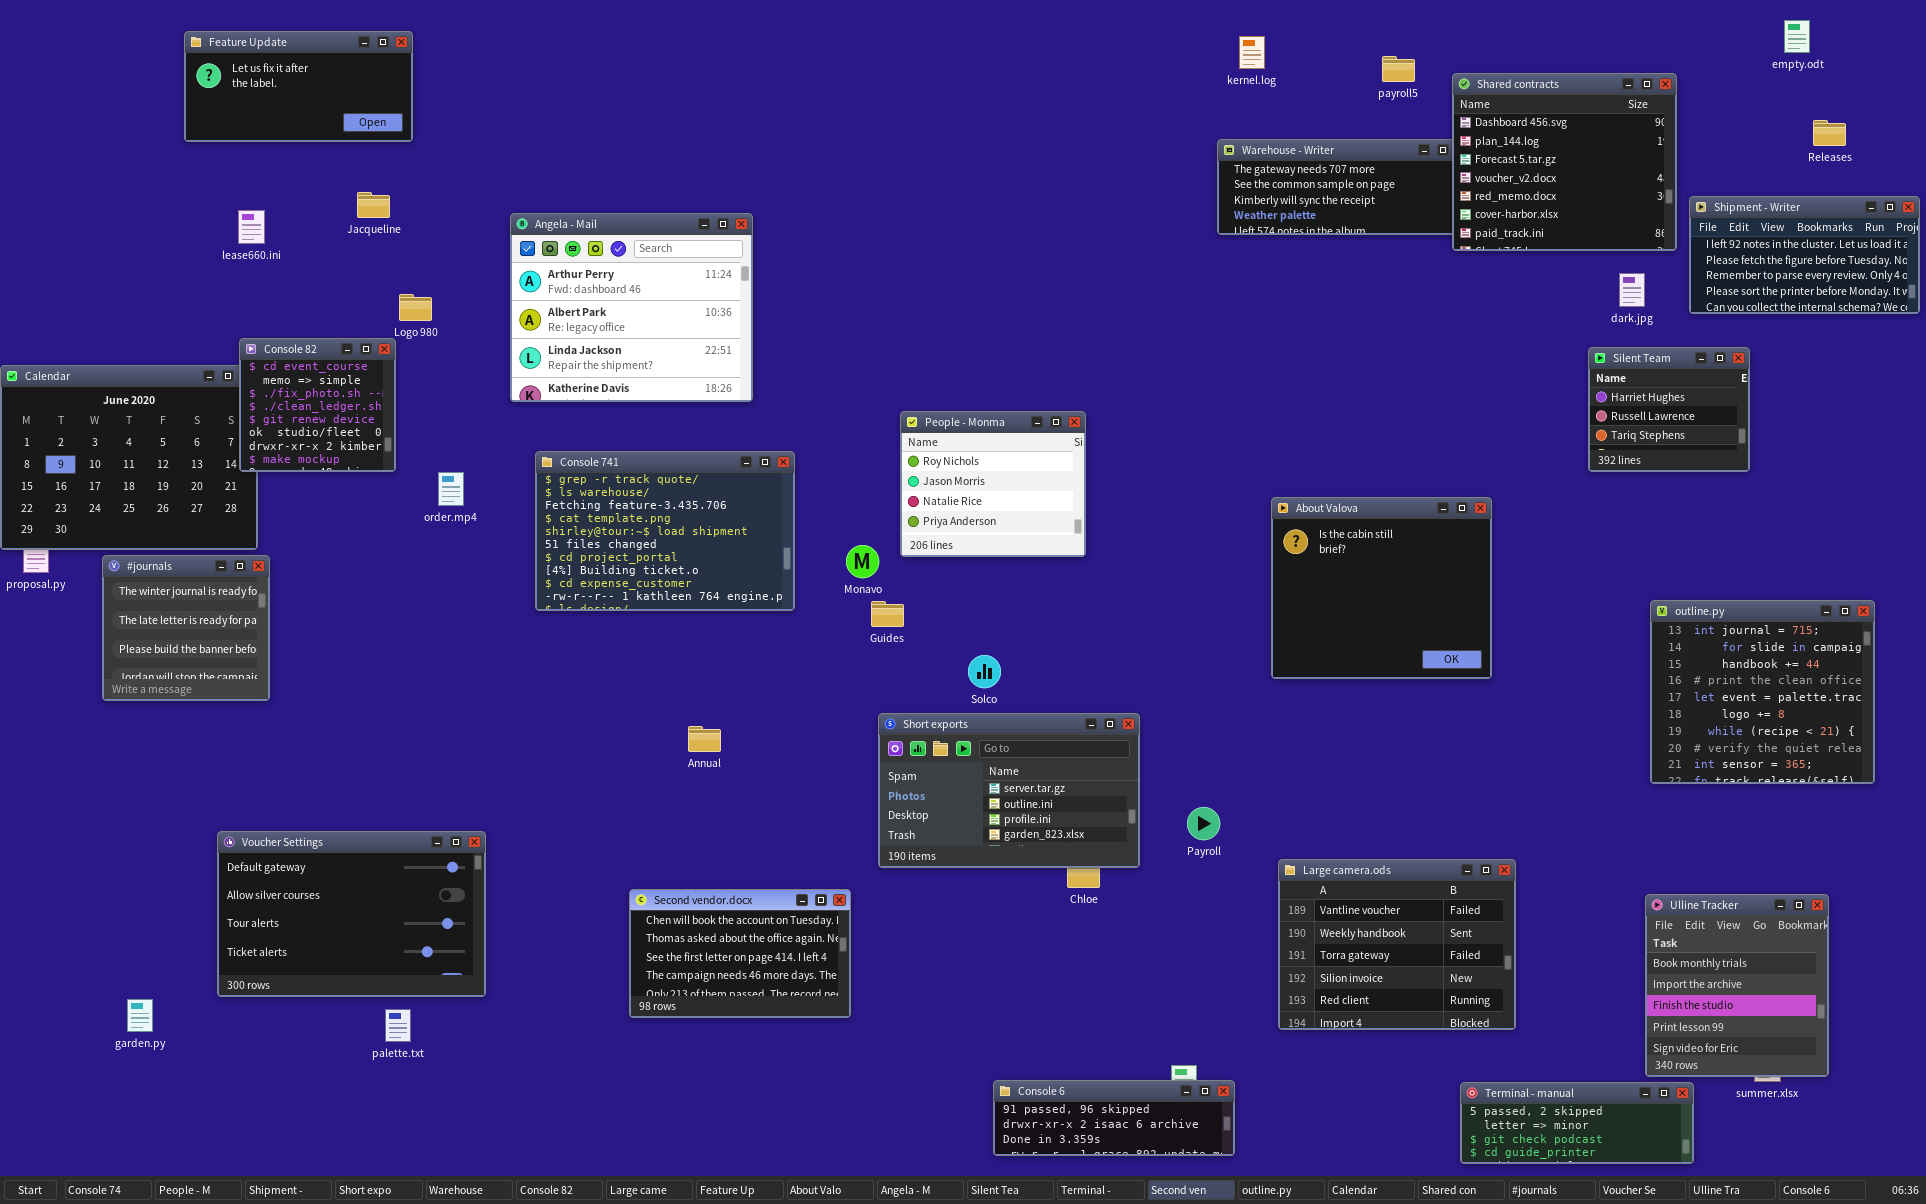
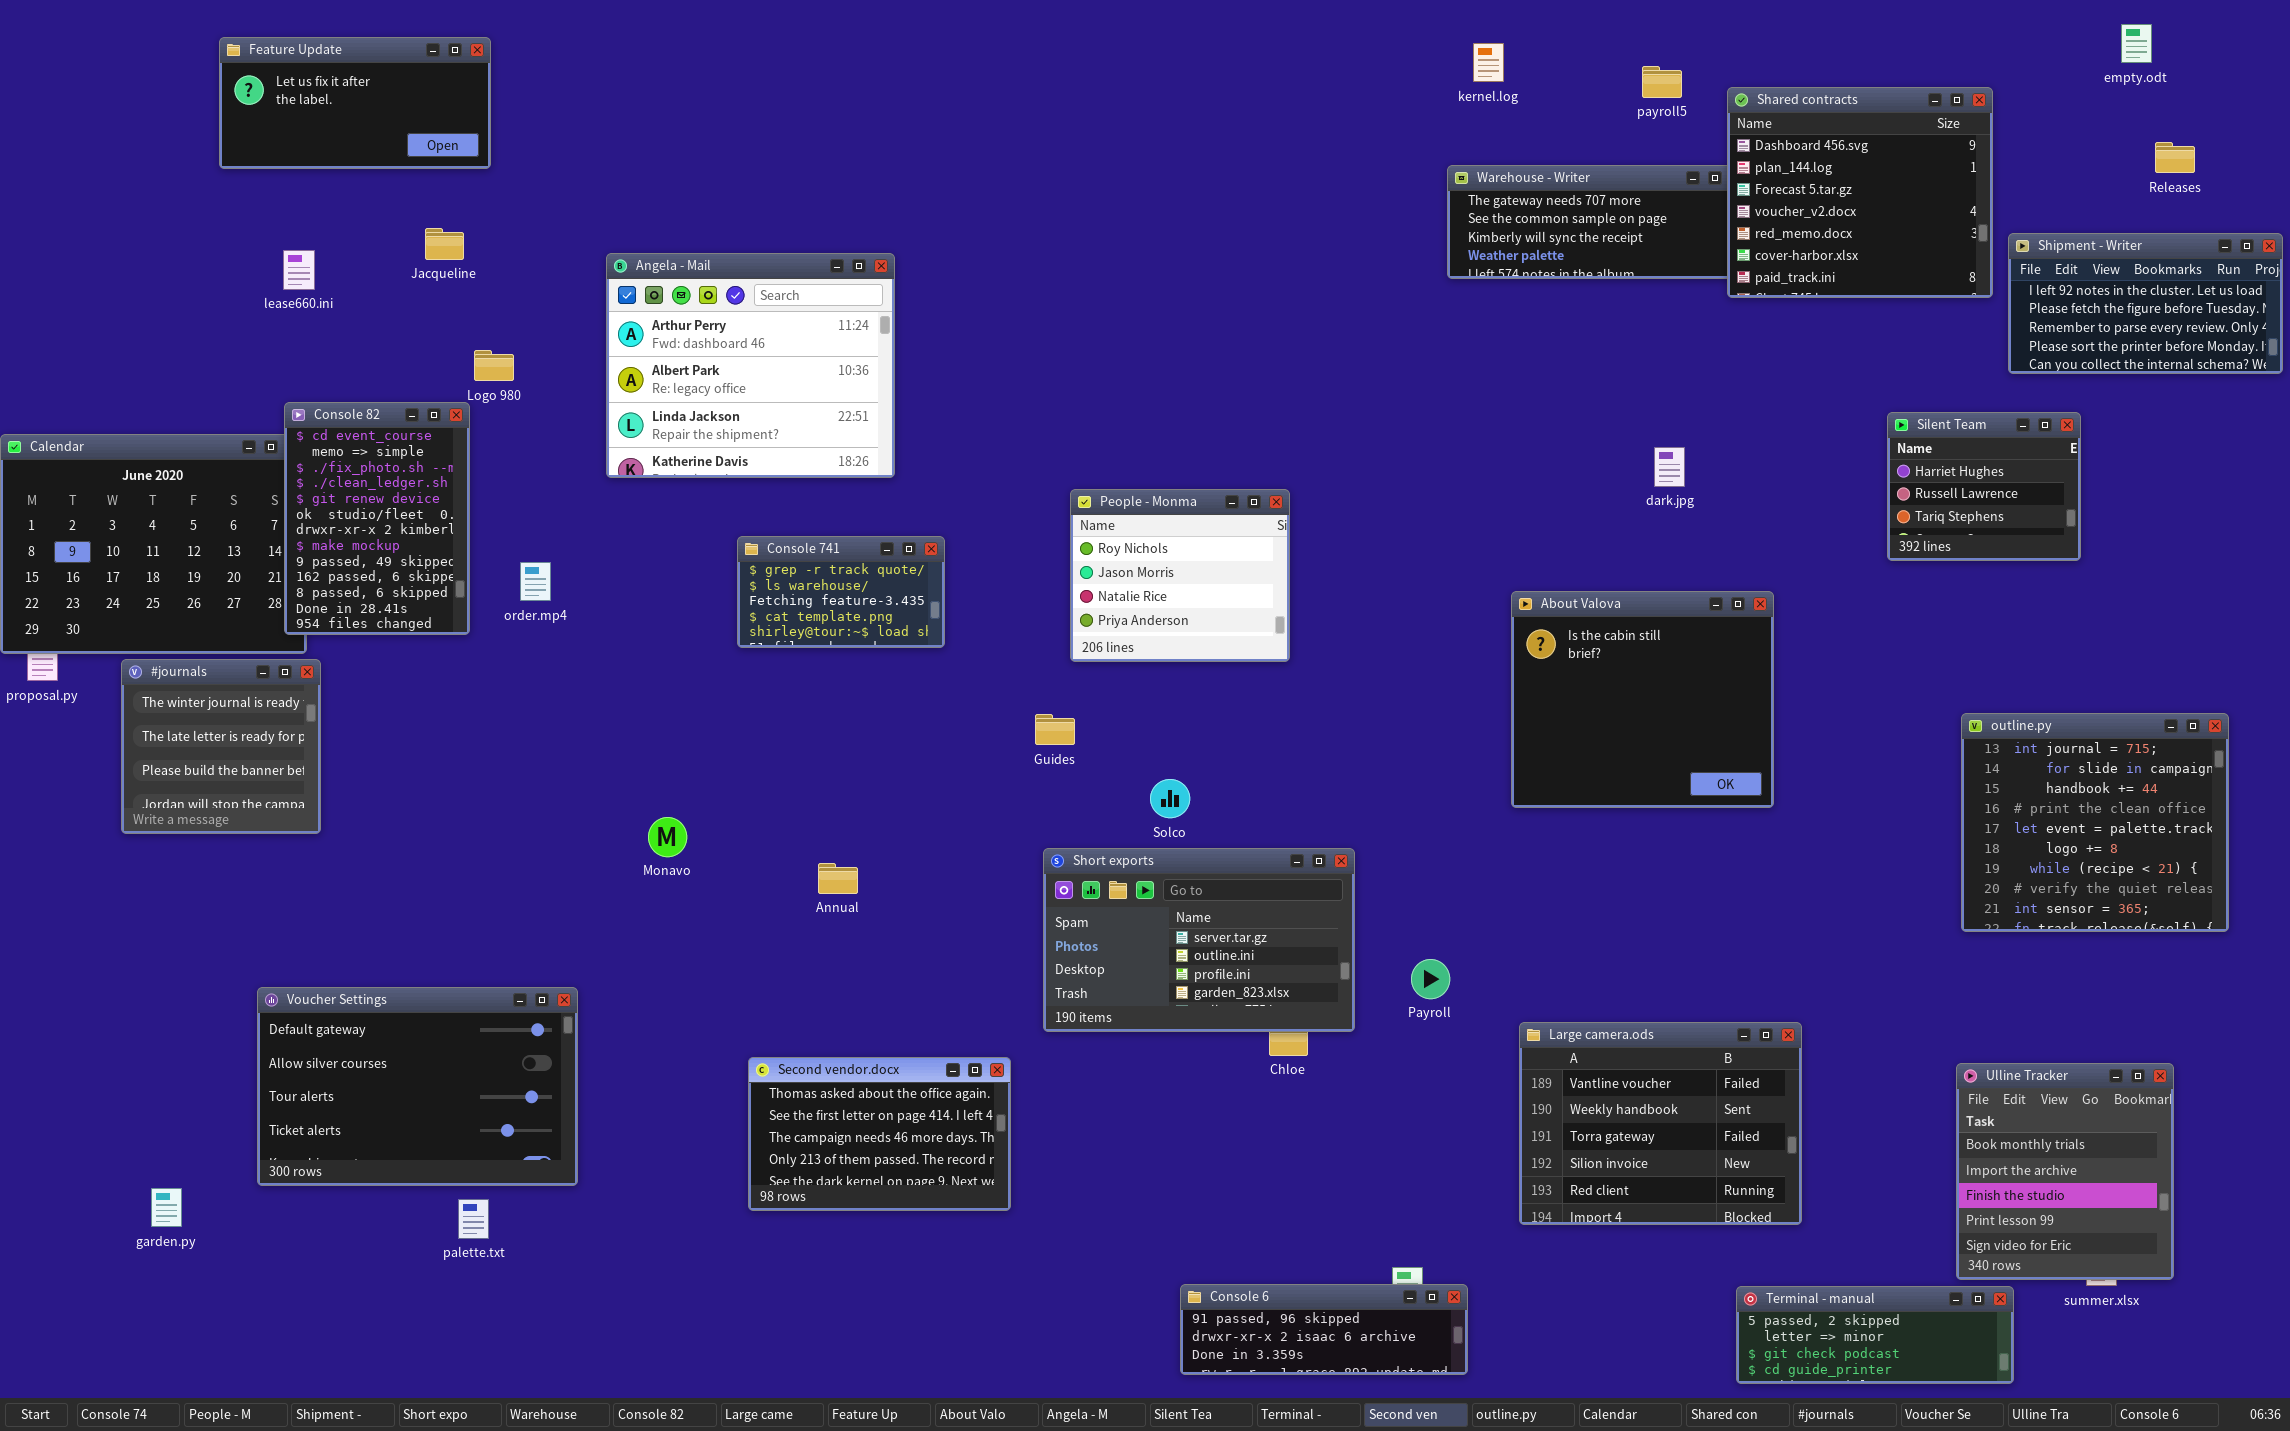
dark.jpg: [1619,273,1645,307] -> [1654,447,1685,487], moved
Console 82: [239,338,396,472] -> [284,402,470,635], resized
Console 741: [535,451,795,611] -> [737,536,945,648], resized
Monavo: [846,545,879,578] -> [648,817,687,857], moved
Second vendor.docx: [629,889,851,1018] -> [748,1057,1011,1211], scrolled down 1 row

